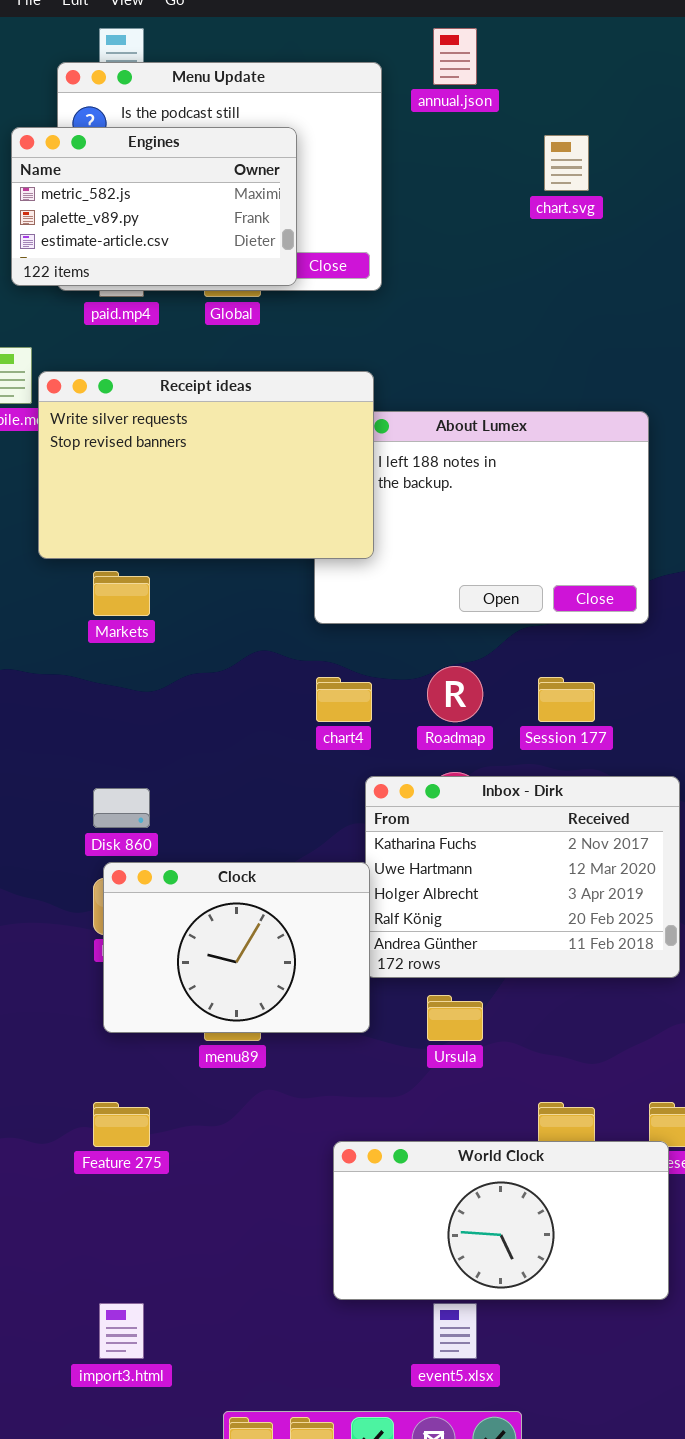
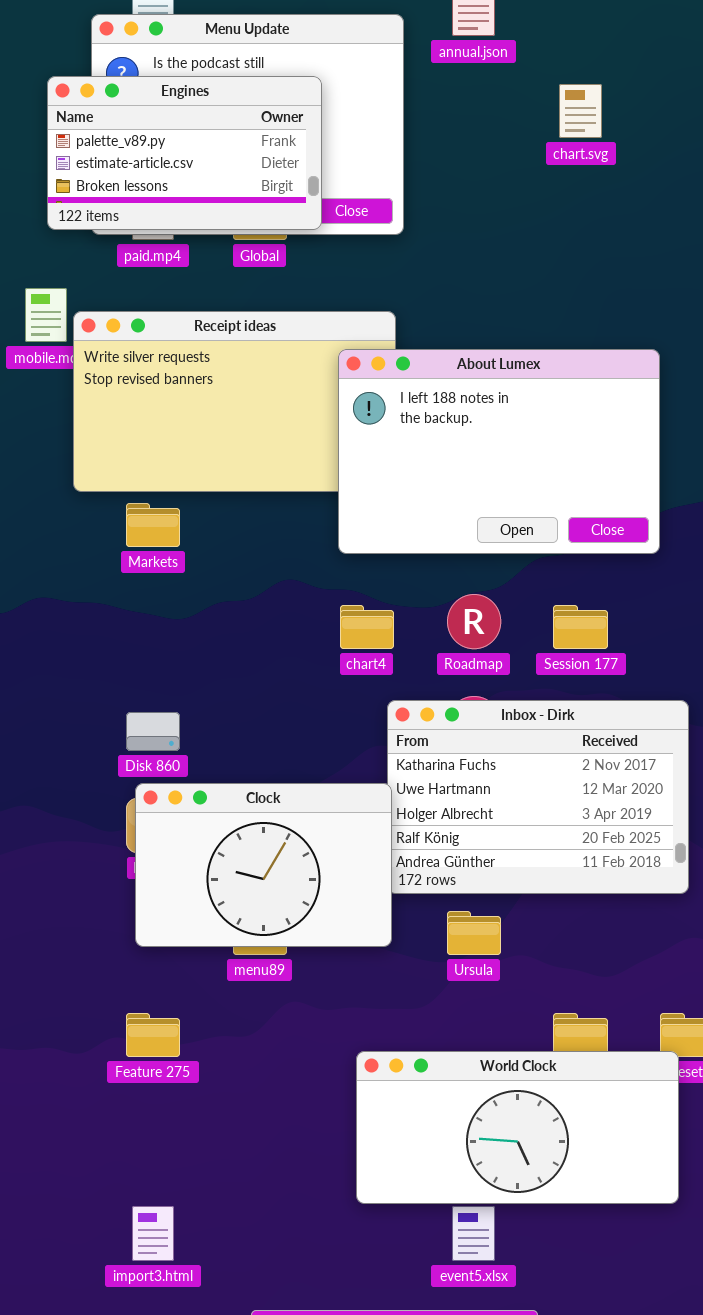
Engines: [11,127,297,286] -> [47,76,322,230], scrolled down 1 row
About Lumex: [314,411,649,624] -> [338,349,660,554], raised

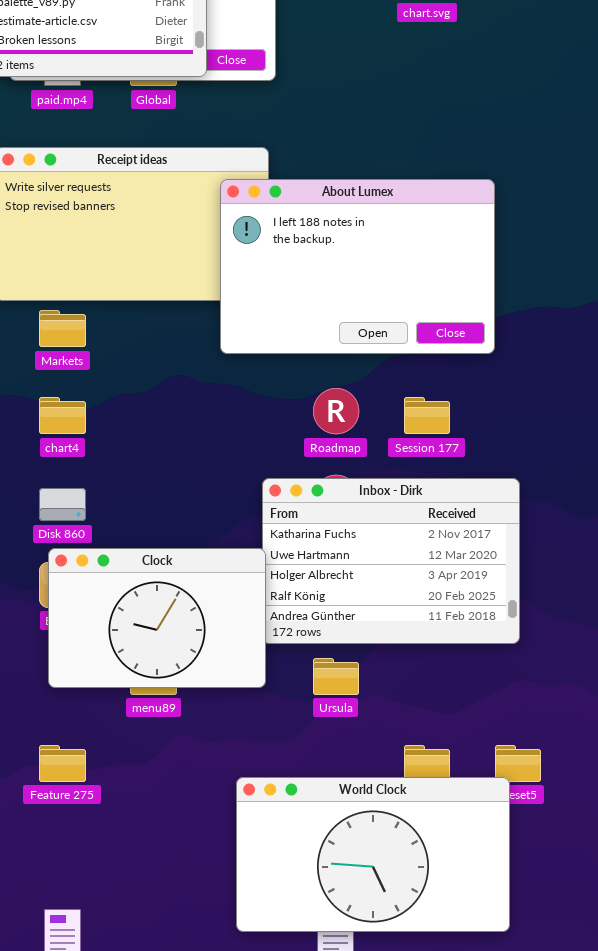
chart4: [340,605,394,649] -> [39,397,86,434], moved
World Clock: [356,1051,679,1204] -> [236,777,510,932], resized

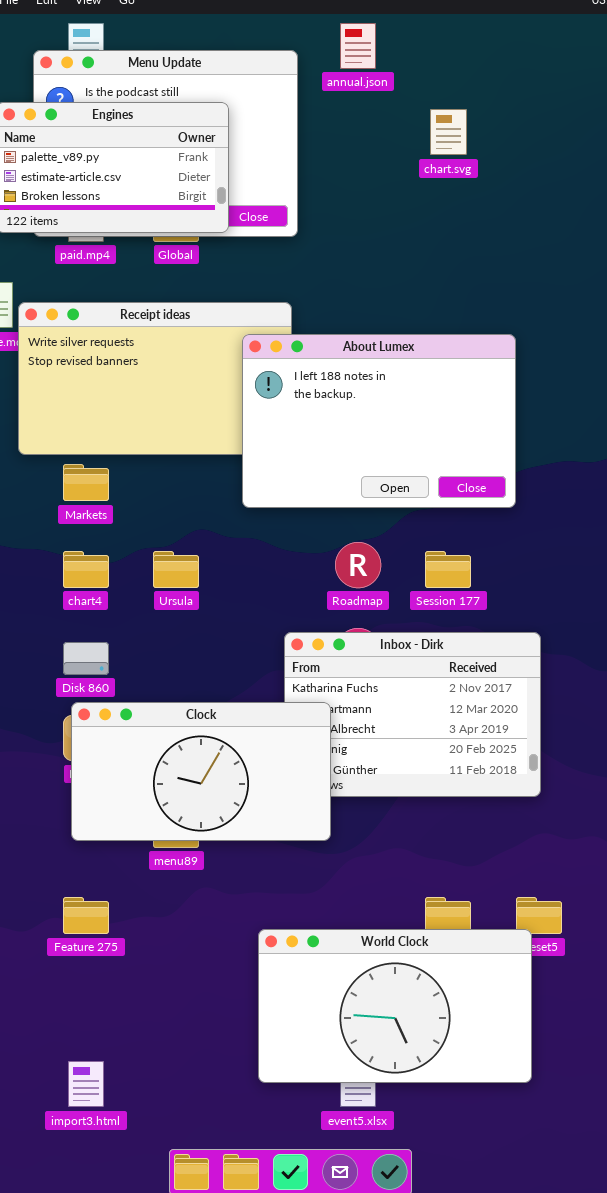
Clock: [48,548,266,688] -> [71,702,331,841], resized
Ursula: [313,658,359,695] -> [153,551,199,588], moved

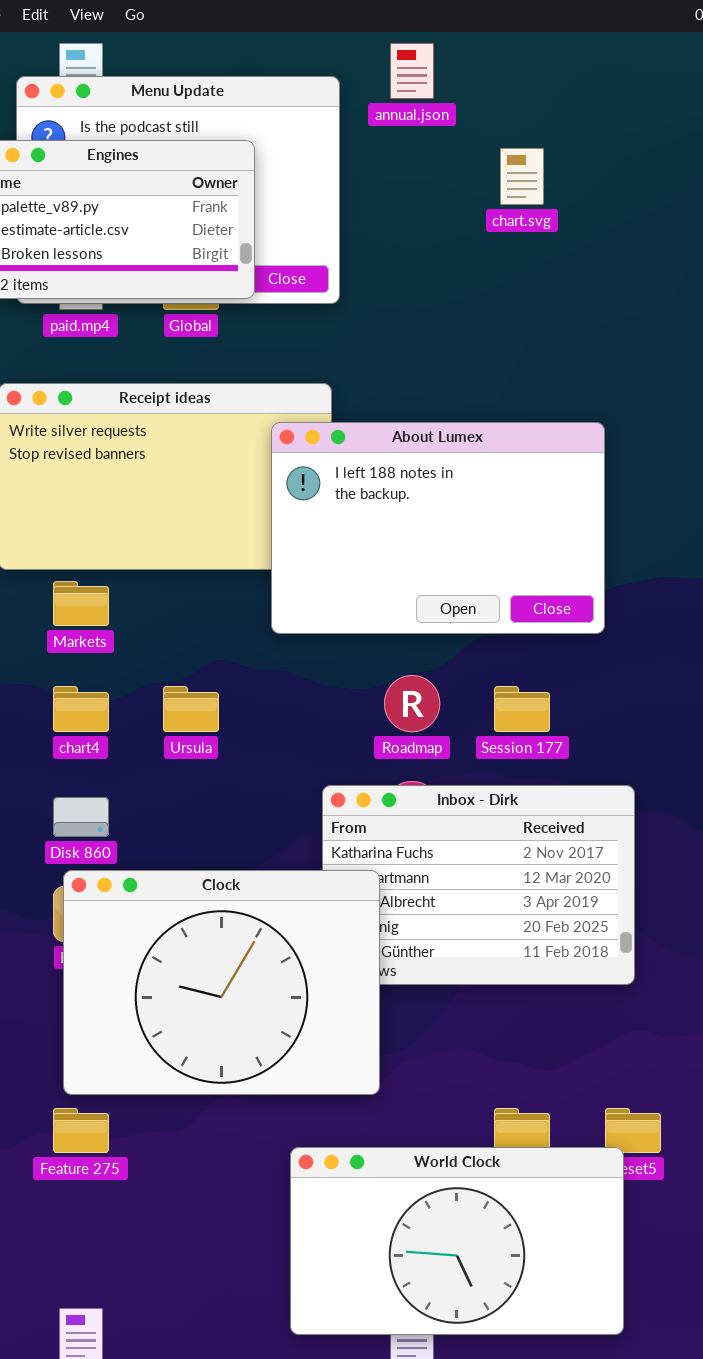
Clock: [71,702,331,841] -> [63,870,380,1095], resized

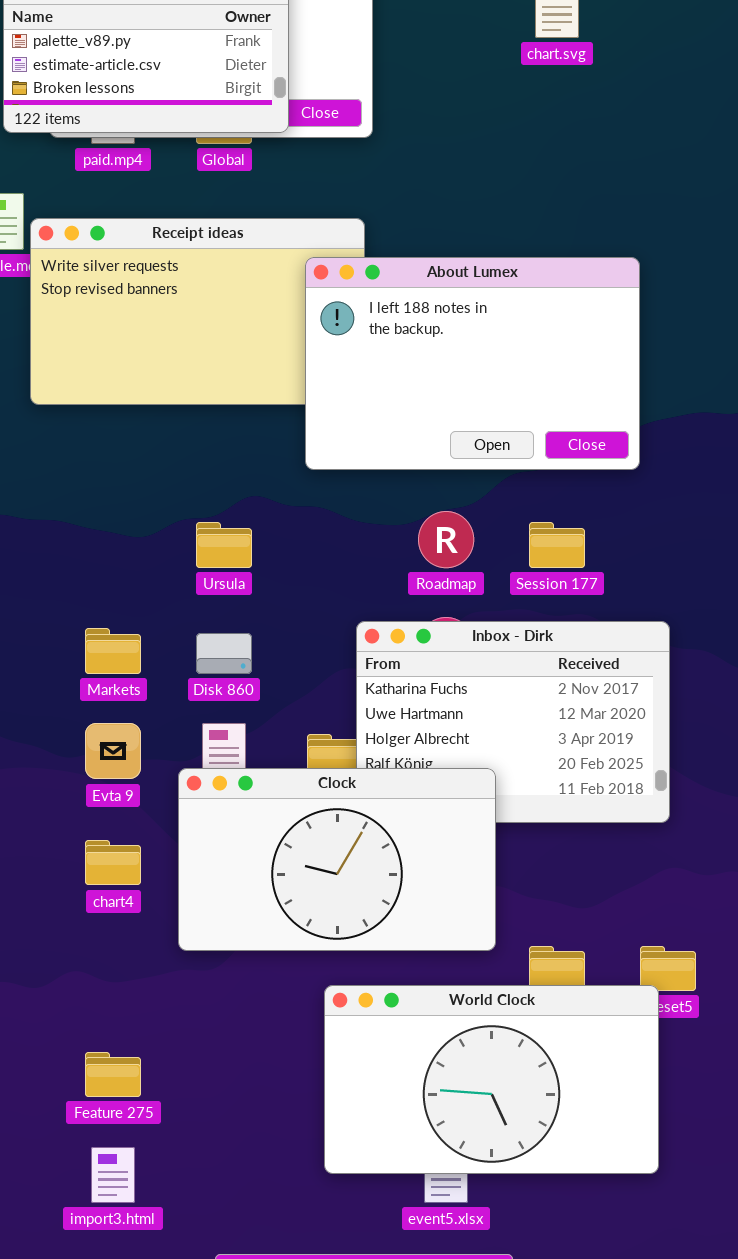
Markets: [53,581,109,626] -> [85,628,141,674], moved
chart4: [53,686,109,732] -> [85,840,141,885], moved
Disk 860: [53,797,109,837] -> [196,633,252,674], moved
Clock: [63,870,380,1095] -> [178,768,496,951], moved, resized
Feature 275: [53,1108,109,1153] -> [85,1052,141,1097], moved

